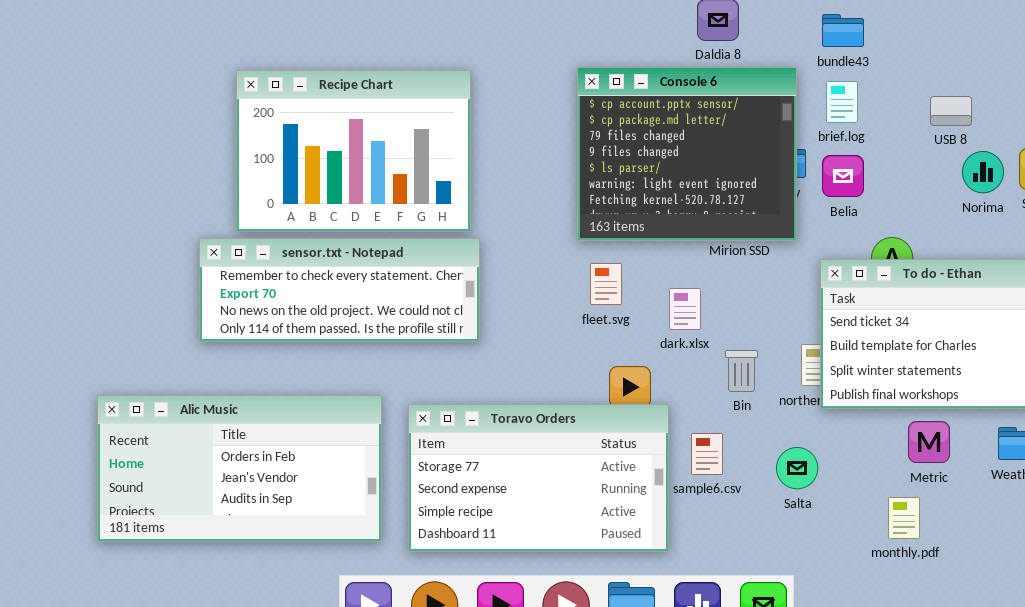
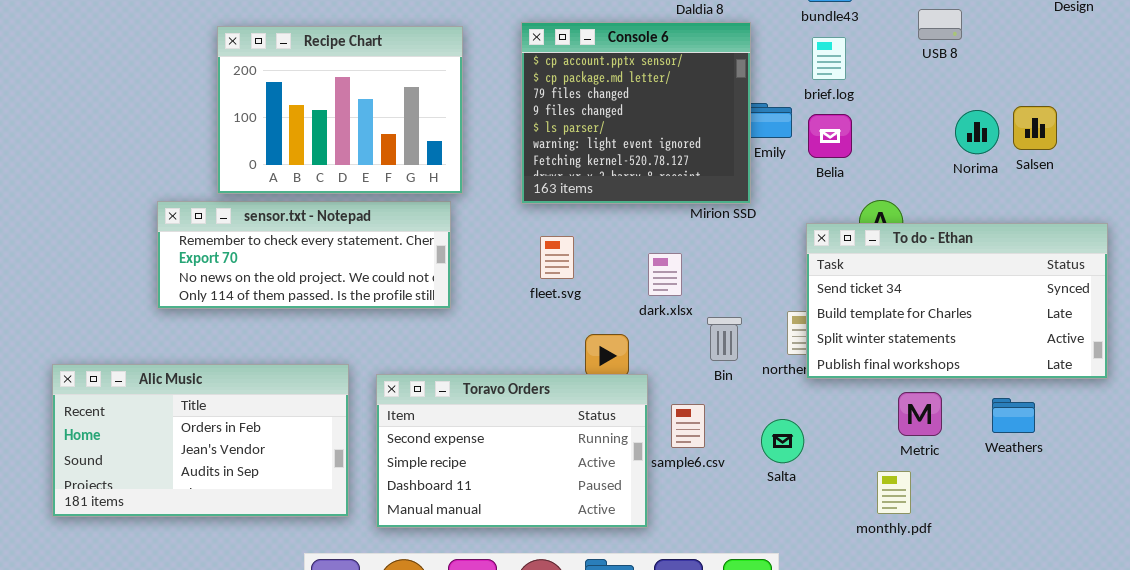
Console 6: [577,67,797,241] -> [521,22,751,204], moved
Recipe Chart: [236,70,471,232] -> [217,26,463,194], moved
USB 8: [930,96,972,126] -> [918,9,962,40], moved
fleet.svg: [590,263,622,305] -> [540,236,574,279], moved
Toravo Orders: [408,404,669,552] -> [376,374,648,528], scrolled down 1 row

